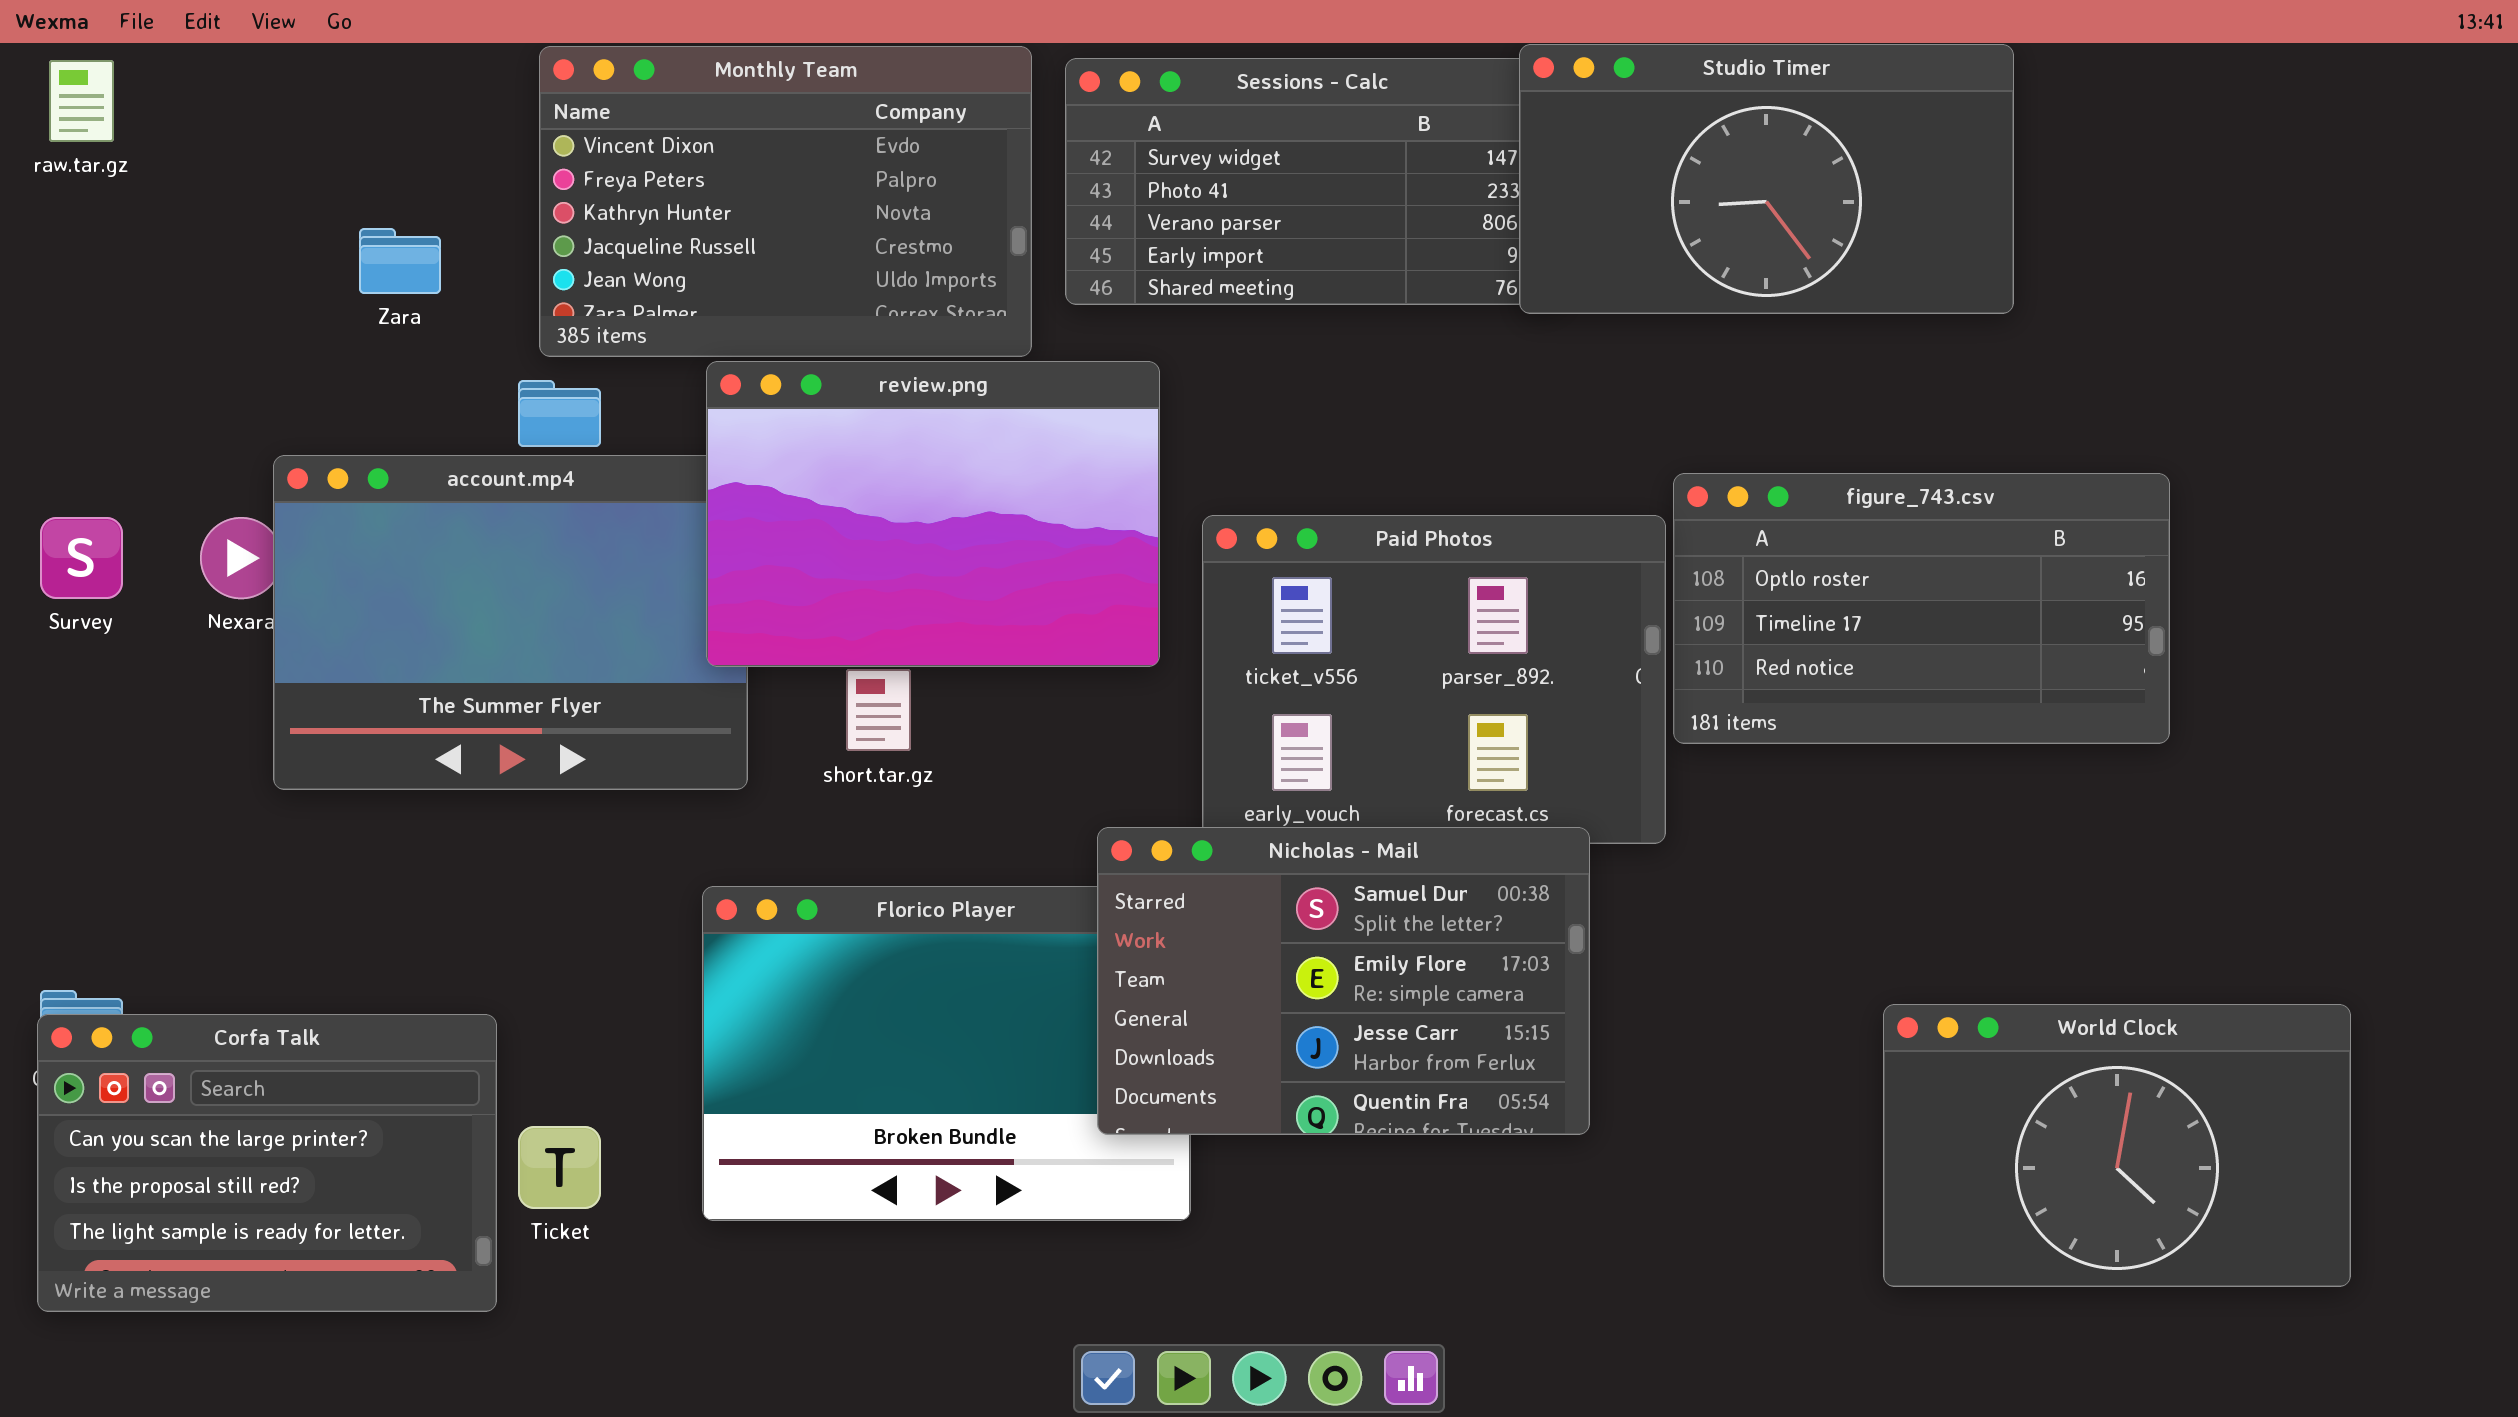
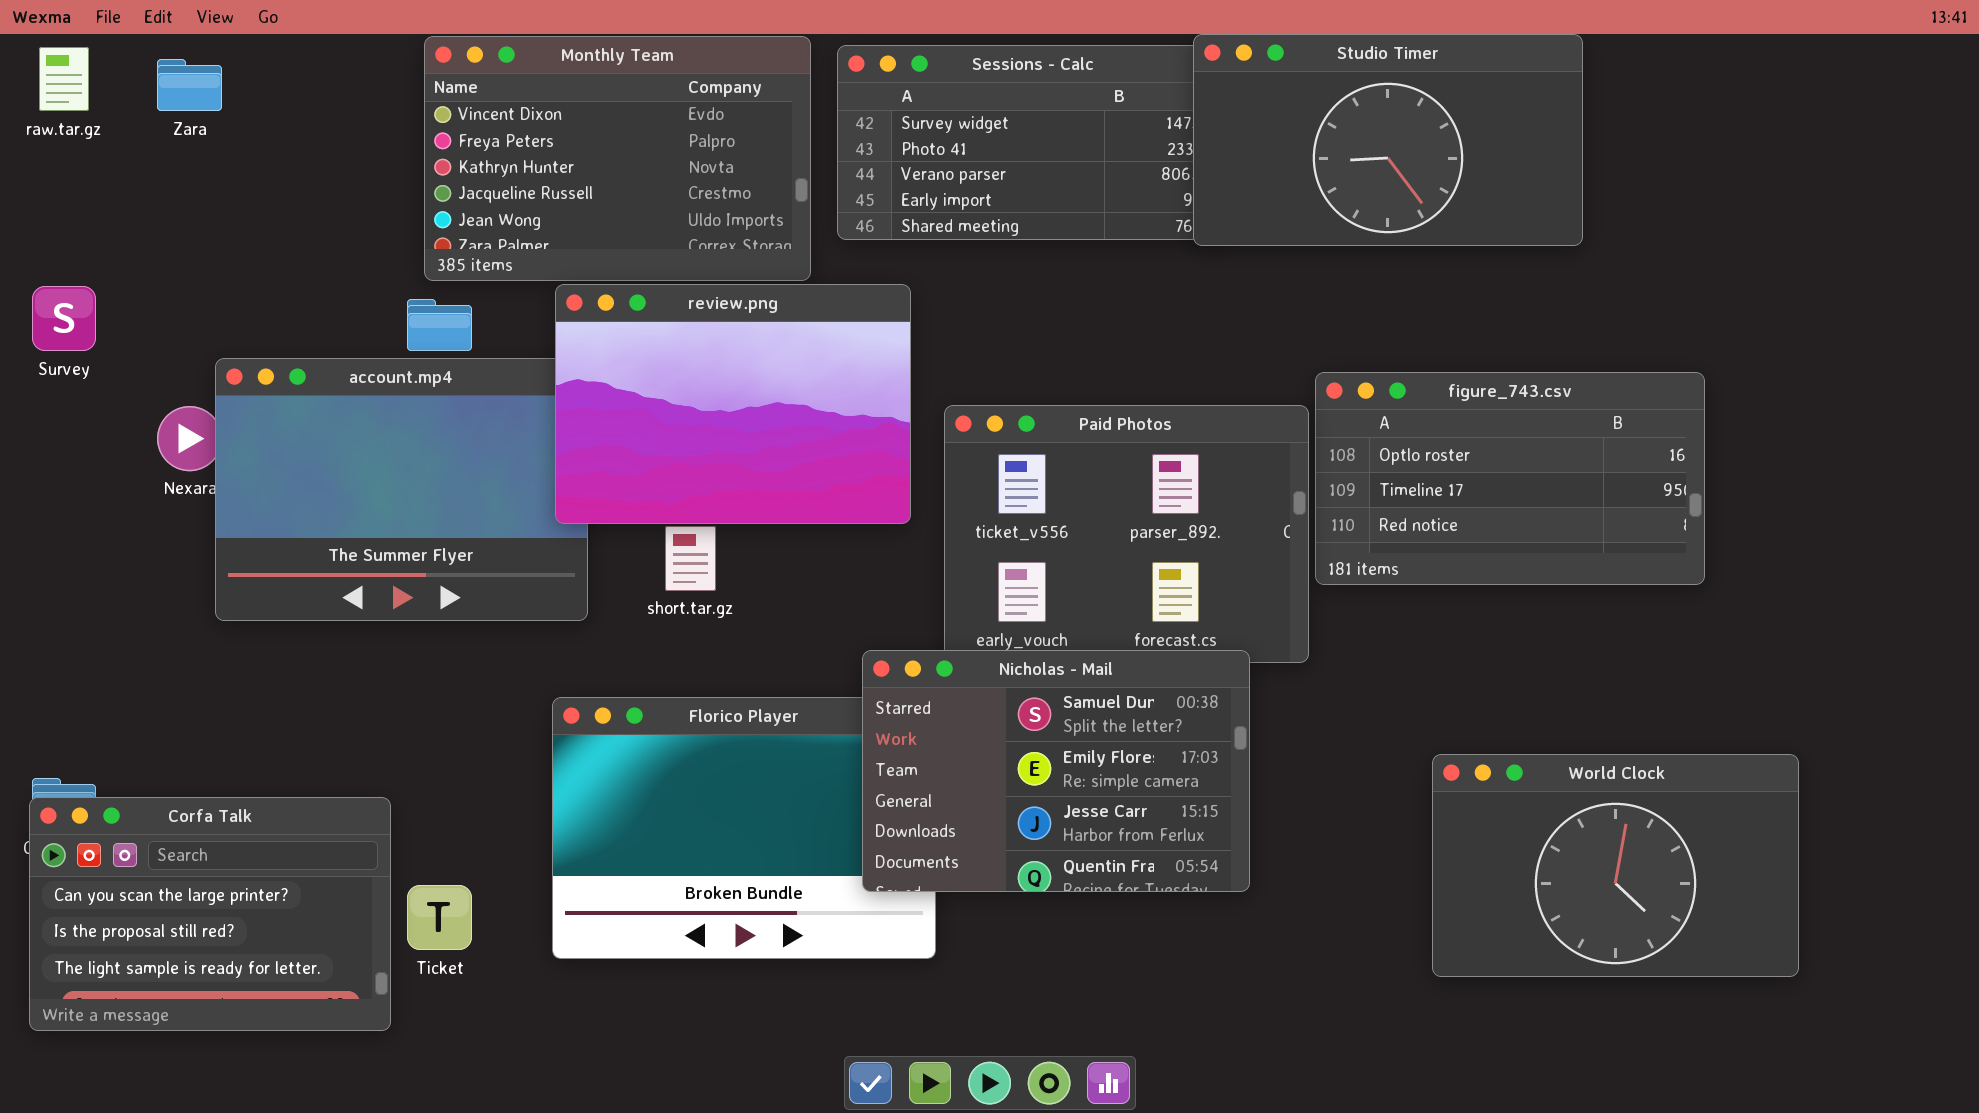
Zara: [359,228,441,294] -> [157,59,222,111], moved
Survey: [40,517,123,599] -> [32,286,96,351], moved
World Clock: [1883,1004,2351,1287] -> [1432,754,1799,977], moved

